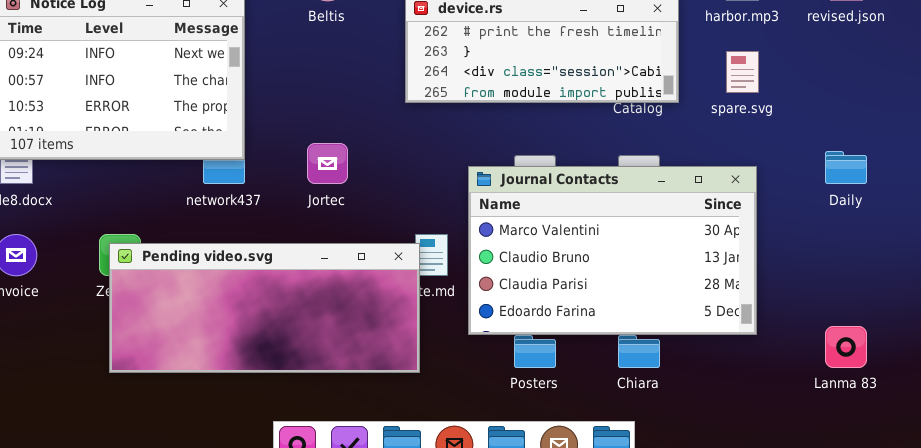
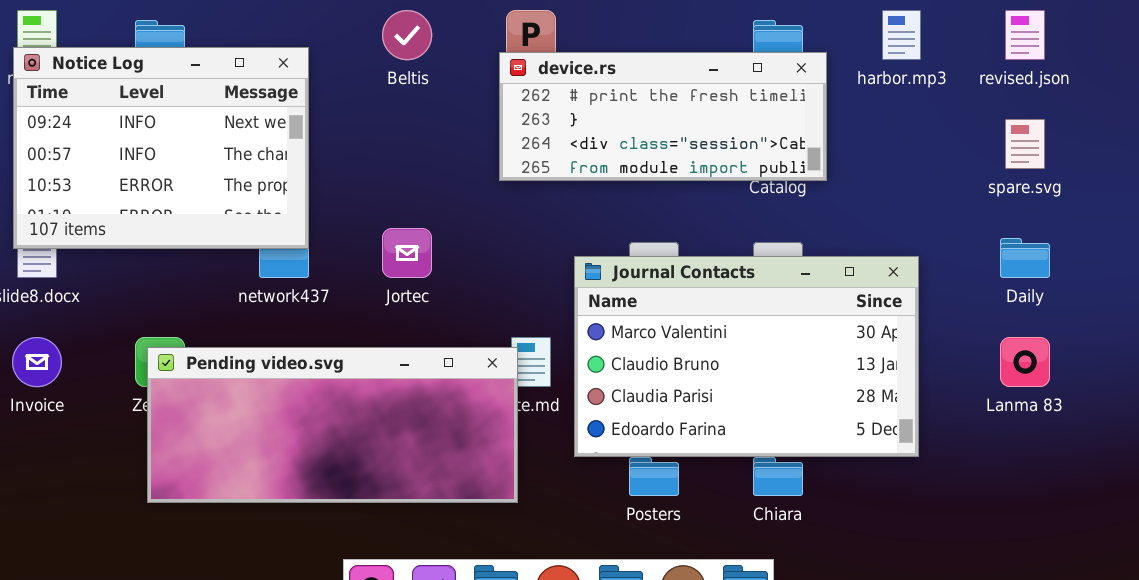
spare.svg: [726,51,759,93] -> [1005,119,1045,169], moved
Lanma 83: [825,326,867,368] -> [1000,337,1050,387], moved

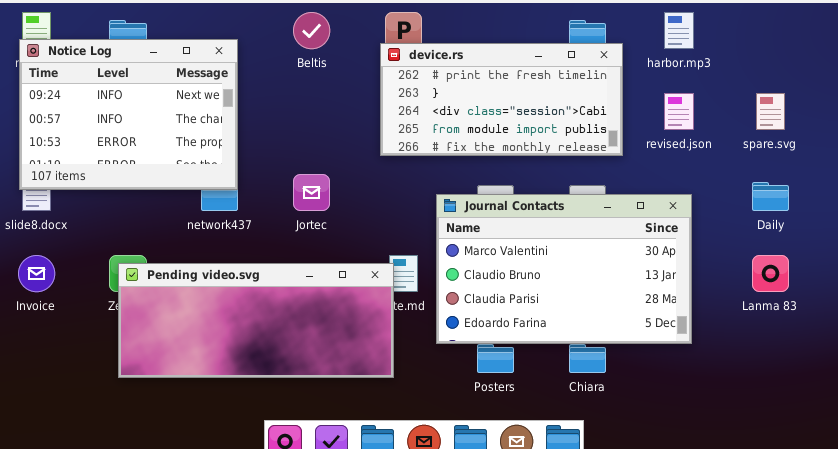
revised.json: [1005,10,1045,60] -> [664,93,694,130], moved
device.rs: [499,52,827,181] -> [380,43,623,156], resized

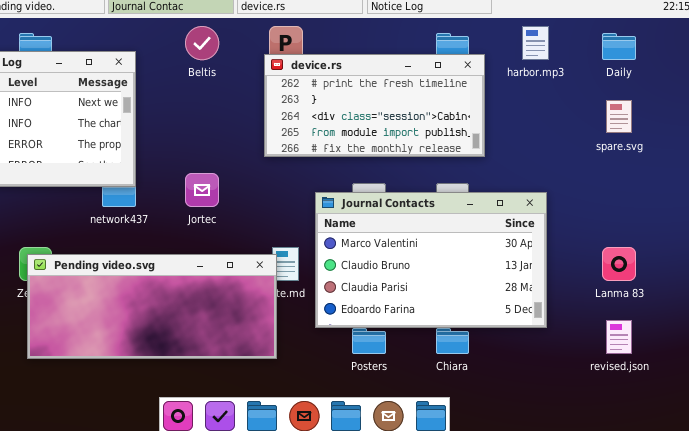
revised.json: [664,93,694,130] -> [606,320,632,354], moved
Daily: [752,182,789,211] -> [602,33,636,60], moved

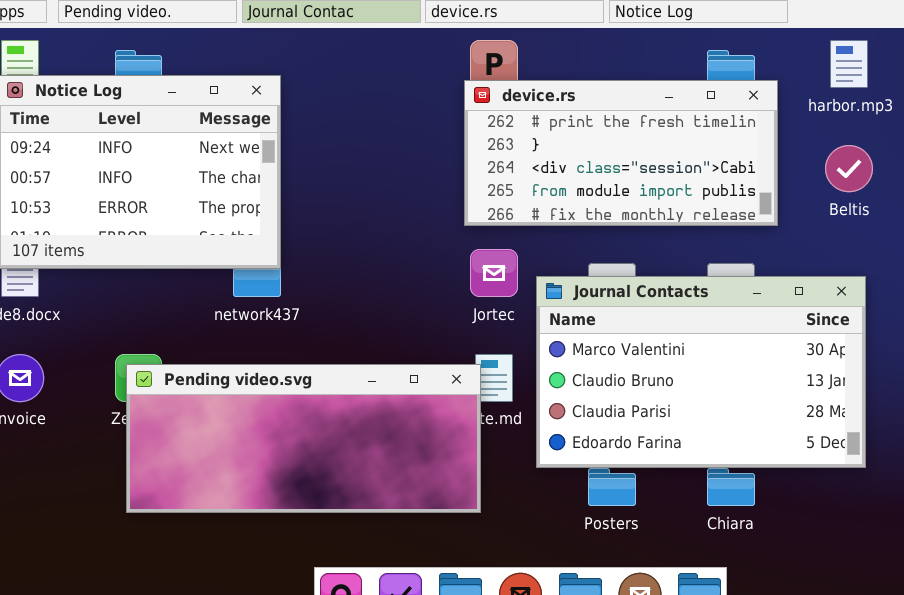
Beltis: [185,26,219,60] -> [825,145,873,192], moved
Jortec: [185,173,219,207] -> [470,249,518,297], moved

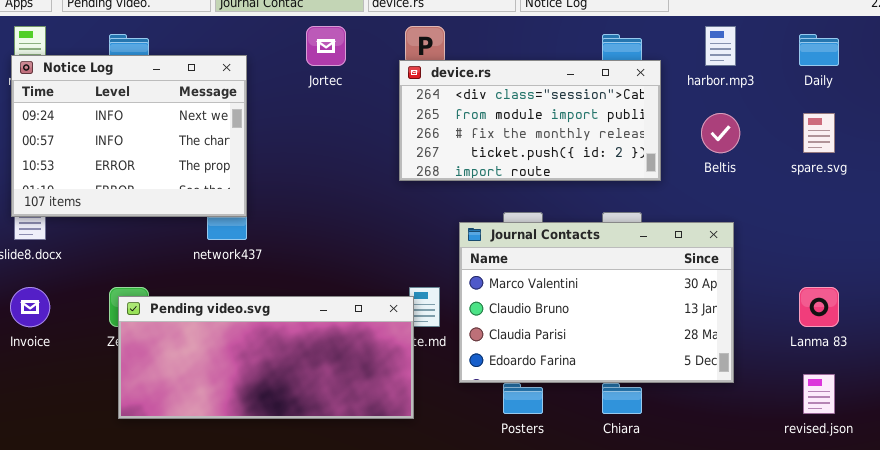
device.rs: [464,80,778,226] -> [399,60,661,181], scrolled down 2 rows
Jortec: [470,249,518,297] -> [306,26,346,66], moved

